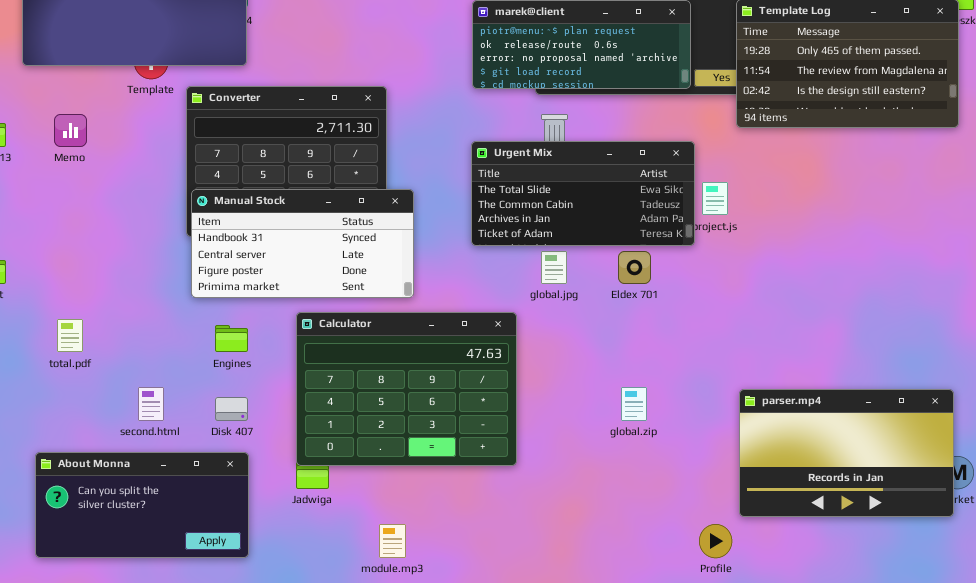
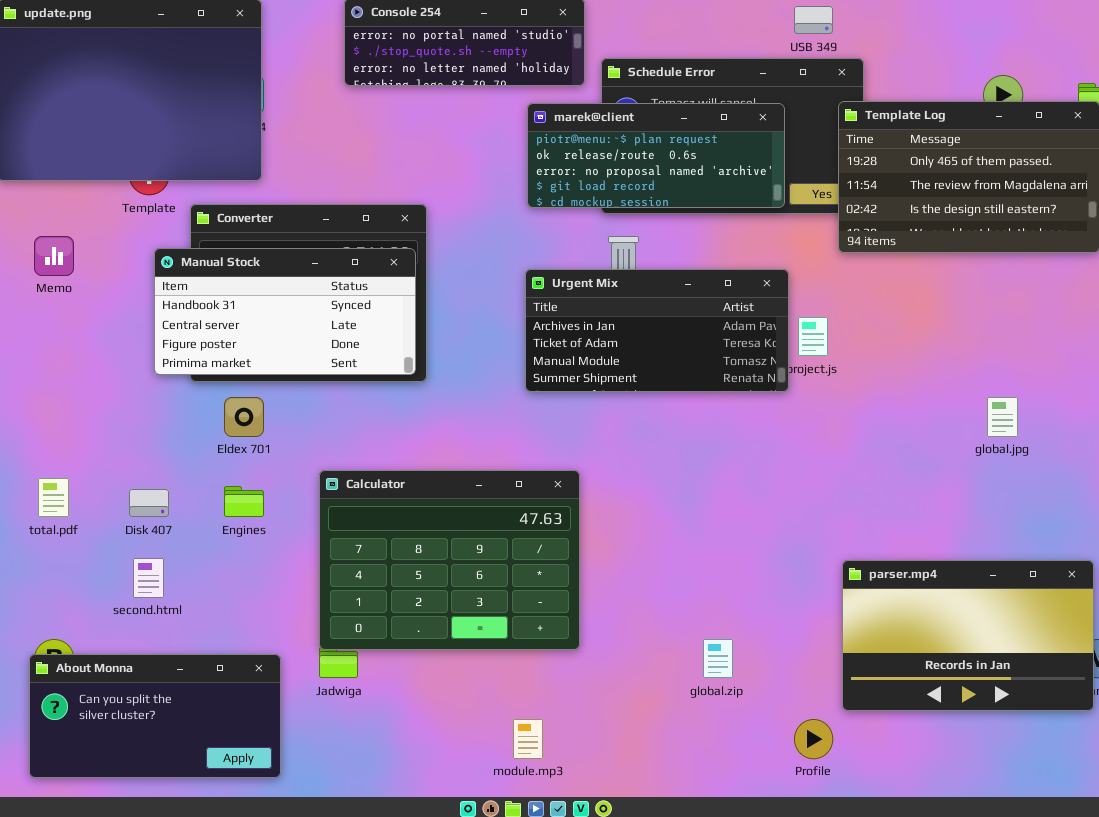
Urgent Mix: [471,141,695,246] -> [525,269,789,392], scrolled down 2 rows
Manual Stock: [191,189,414,298] -> [154,248,416,375], moved
global.jpg: [541,251,567,284] -> [987,397,1018,437], moved
Eldex 701: [618,251,651,284] -> [224,397,264,437], moved
global.zip: [621,387,647,421] -> [703,639,733,678], moved
Disk 407: [215,397,248,421] -> [129,489,169,517], moved
About Monna: [35,452,249,558] -> [29,654,281,778], moved
module.mp3: [379,524,406,558] -> [513,719,543,759], moved

